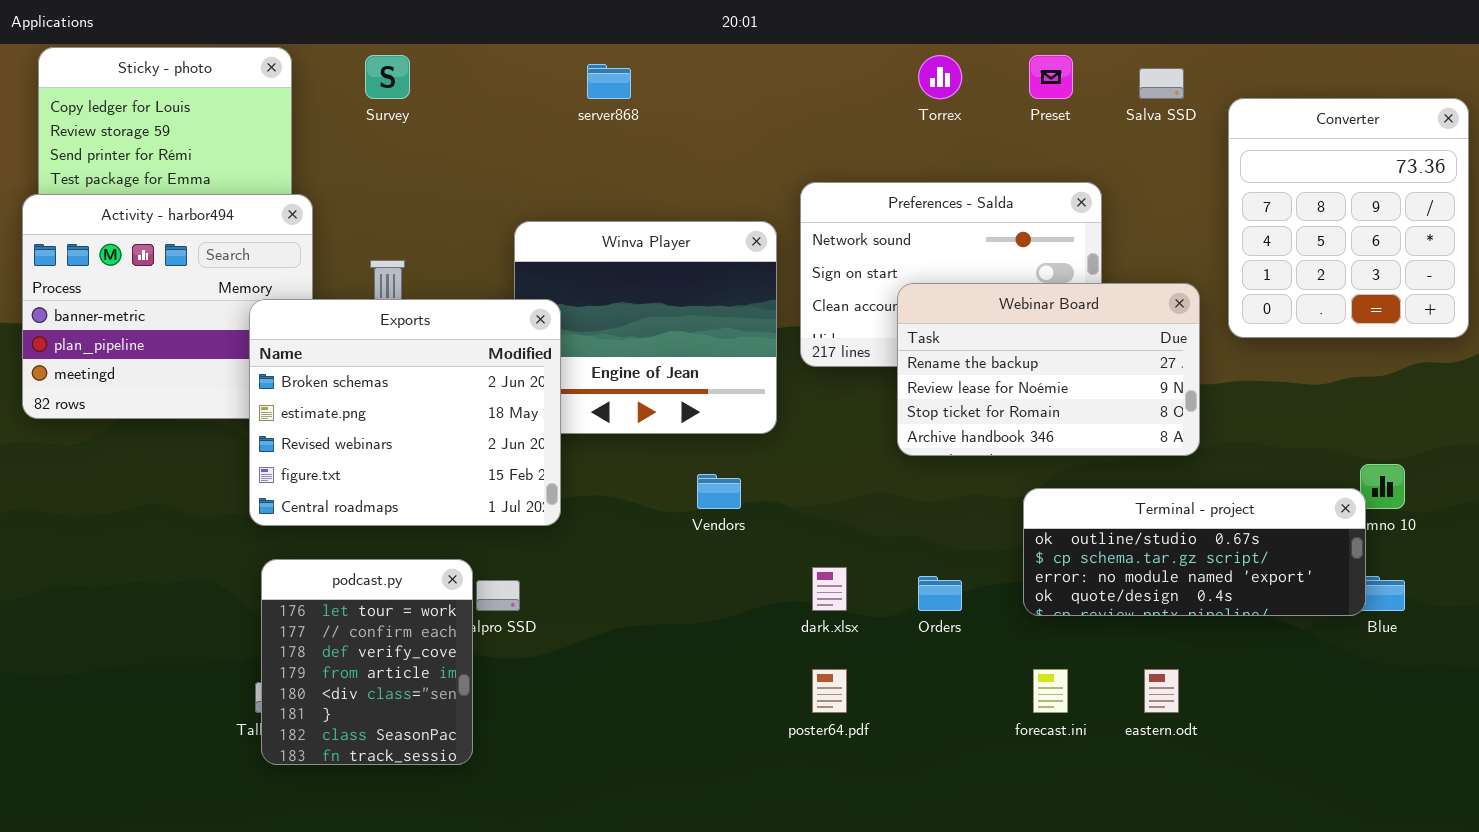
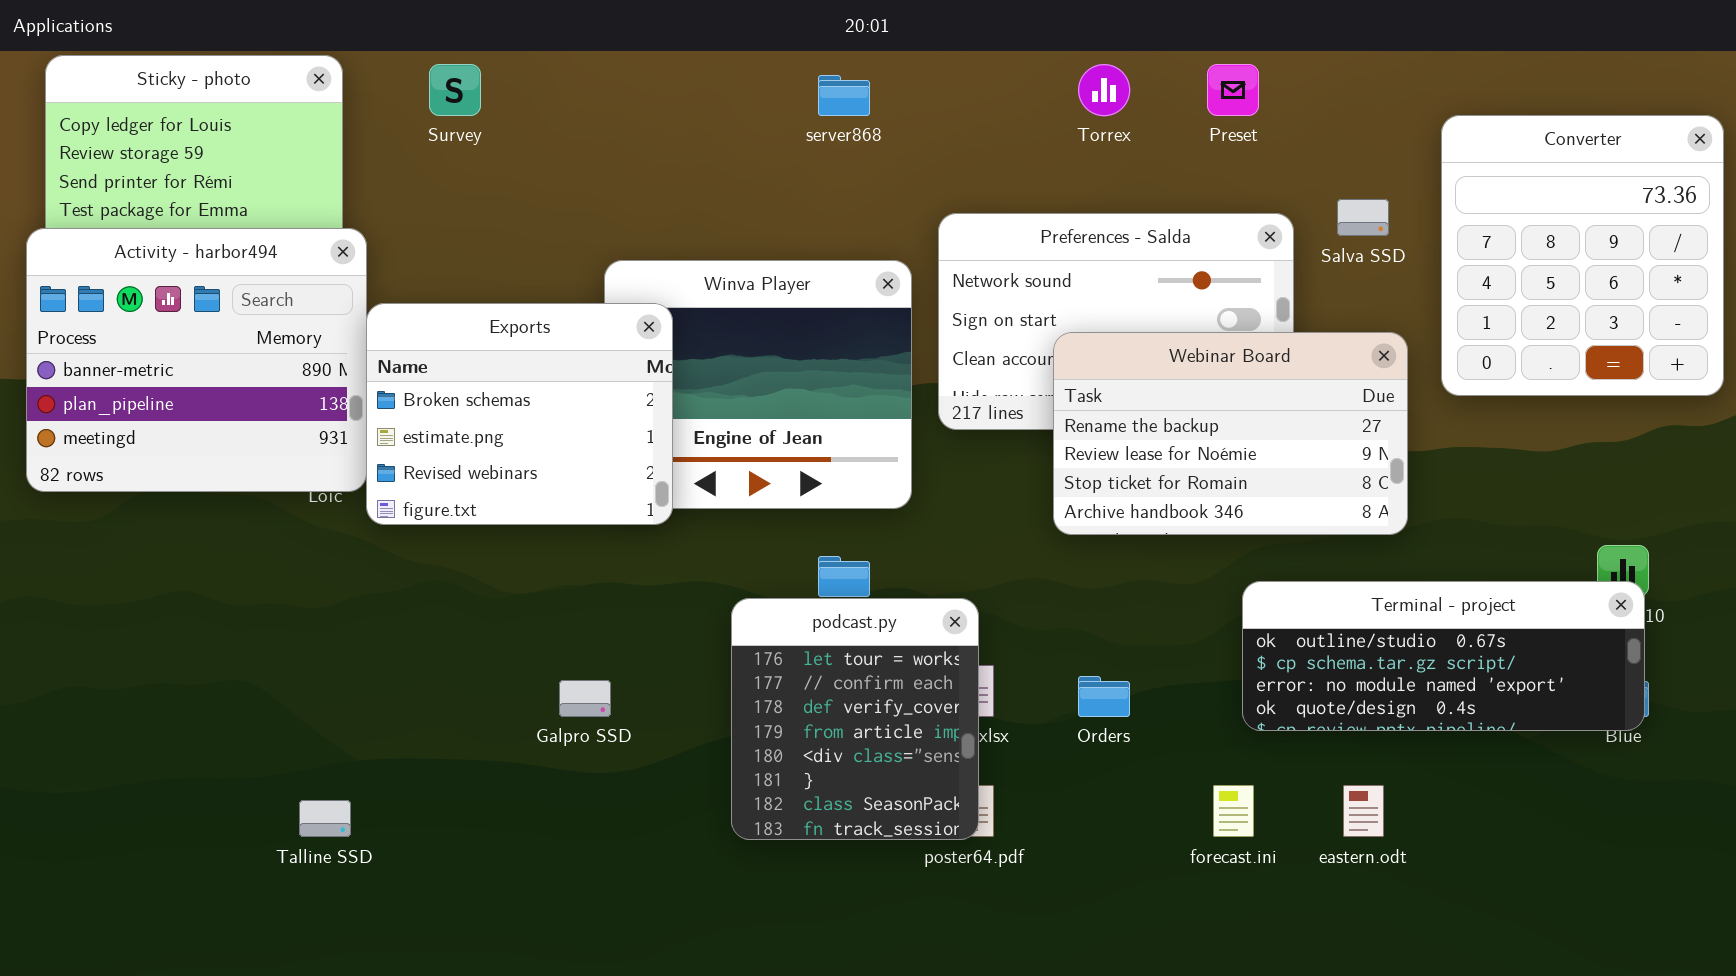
server868: [587,64,631,99] -> [818,75,870,116], moved
Salva SSD: [1139,68,1184,99] -> [1337,199,1389,236], moved
Exports: [249,299,561,526] -> [366,303,673,525], moved, resized
Terminal - project: [1023,488,1366,616] -> [1242,581,1645,731], moved
podcast.py: [261,559,473,765] -> [731,598,979,840], moved

